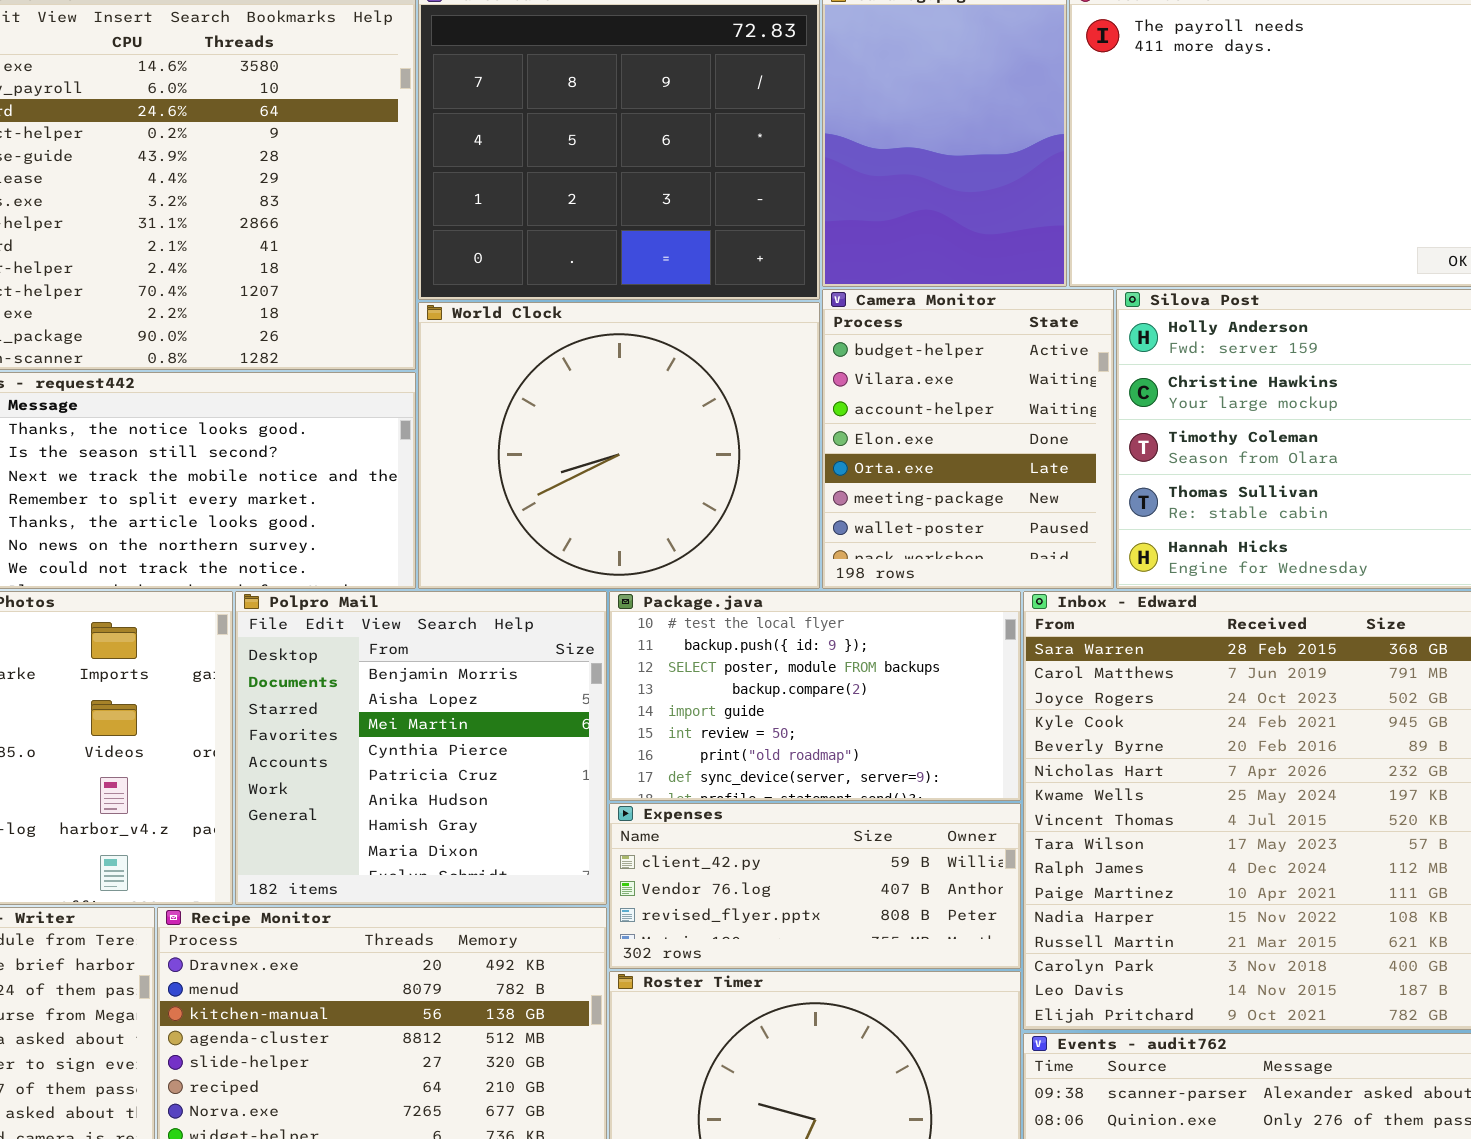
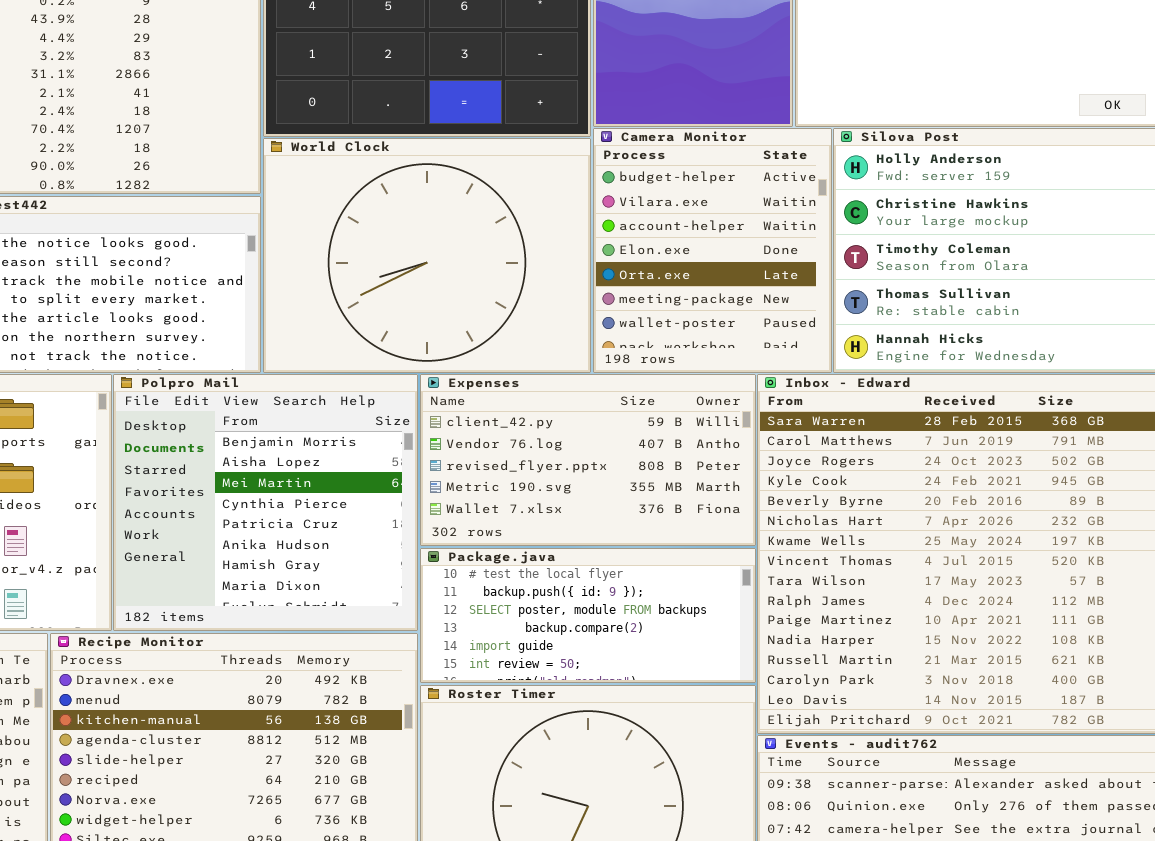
Package.java: [609,591,1021,801] -> [420,548,756,683], moved, resized
Expenses: [609,803,1021,969] -> [420,374,756,546], moved, resized

